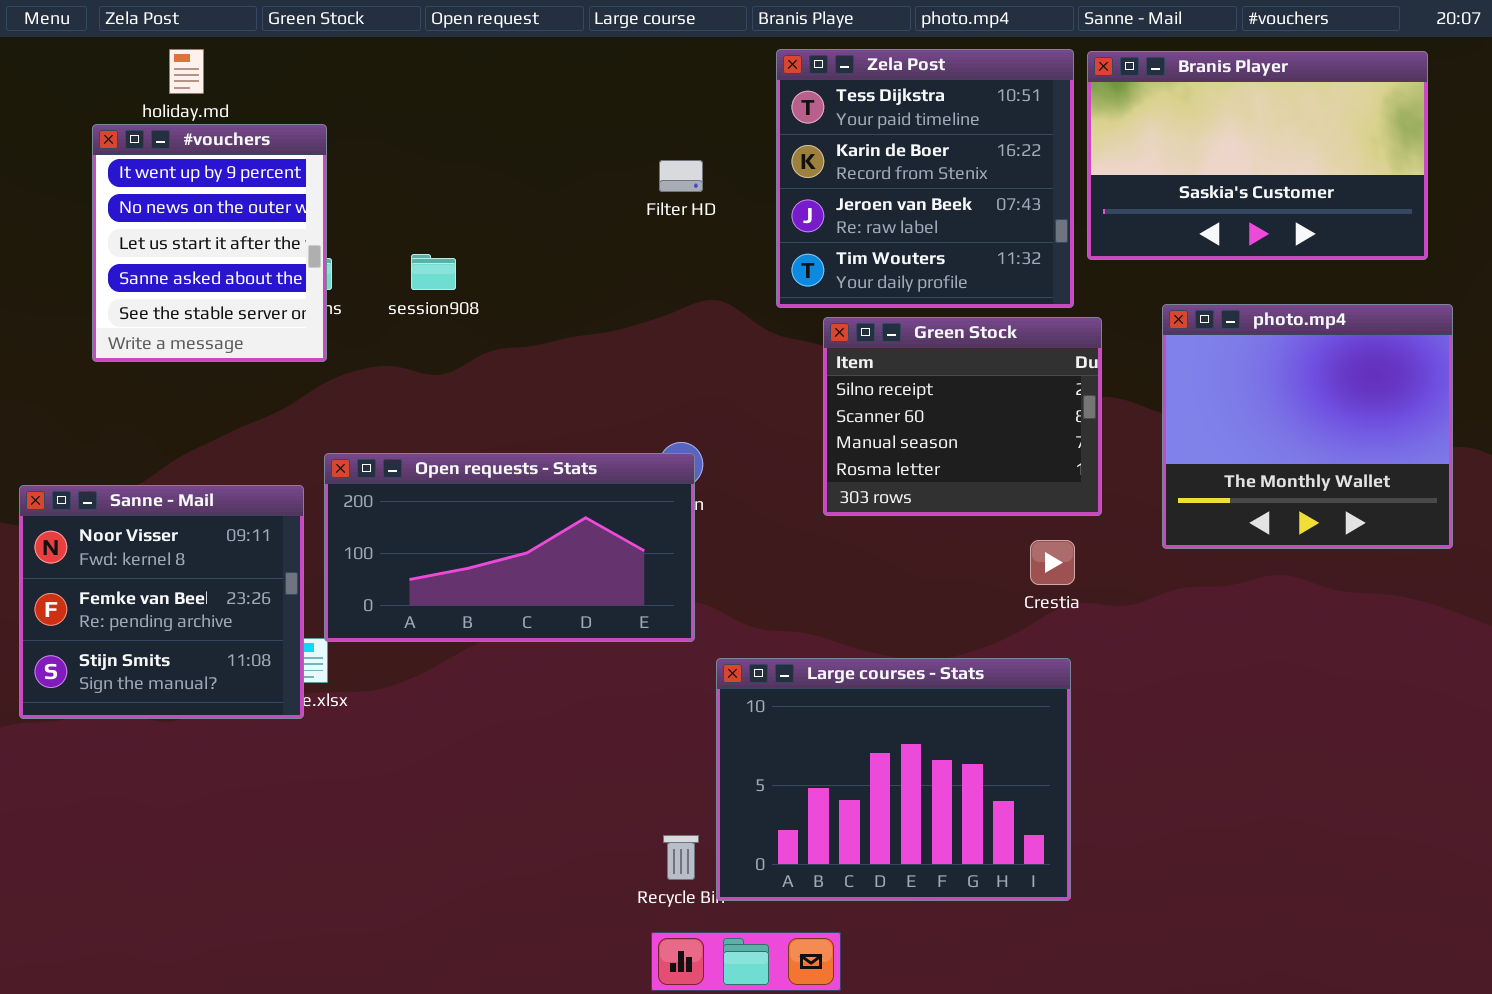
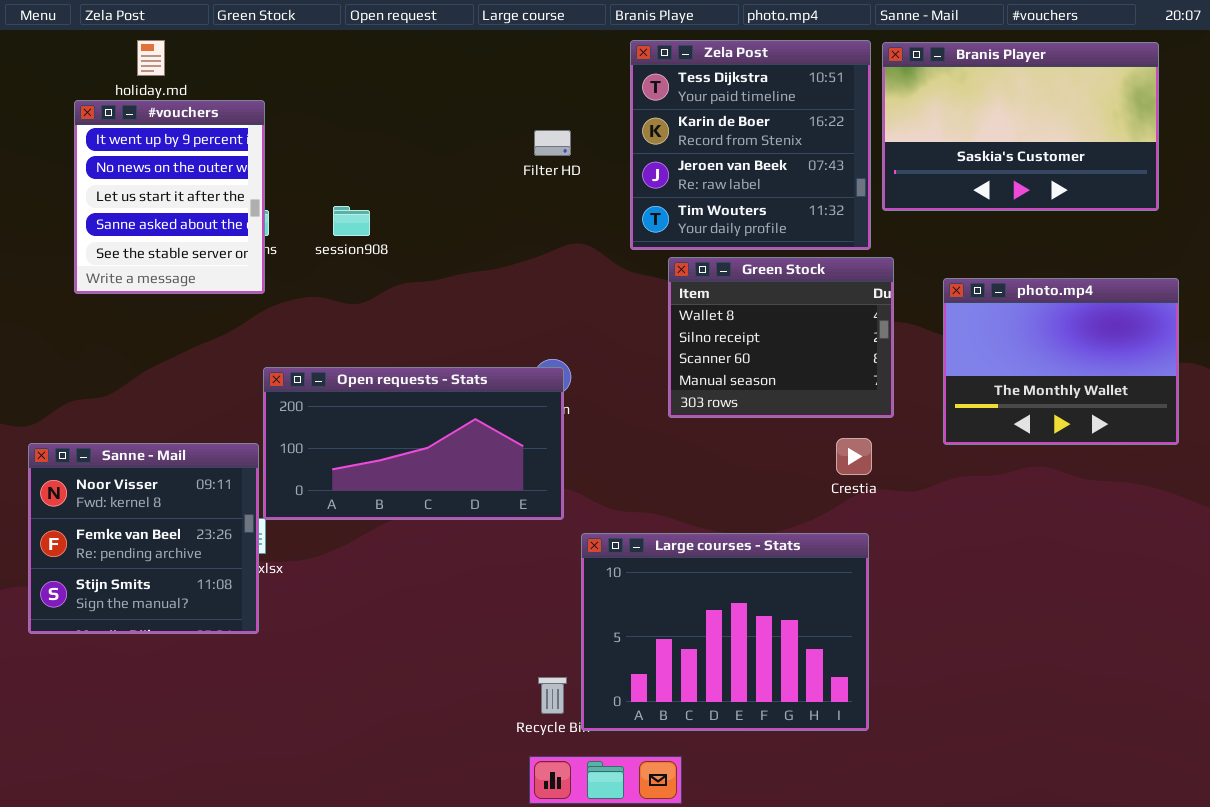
photo.mp4: [1162,304,1453,549] -> [943,278,1179,445], resized
Green Stock: [823,317,1102,516] -> [668,257,894,418], scrolled up 1 row
Sanne - Mail: [19,485,304,719] -> [28,443,259,634], moved

